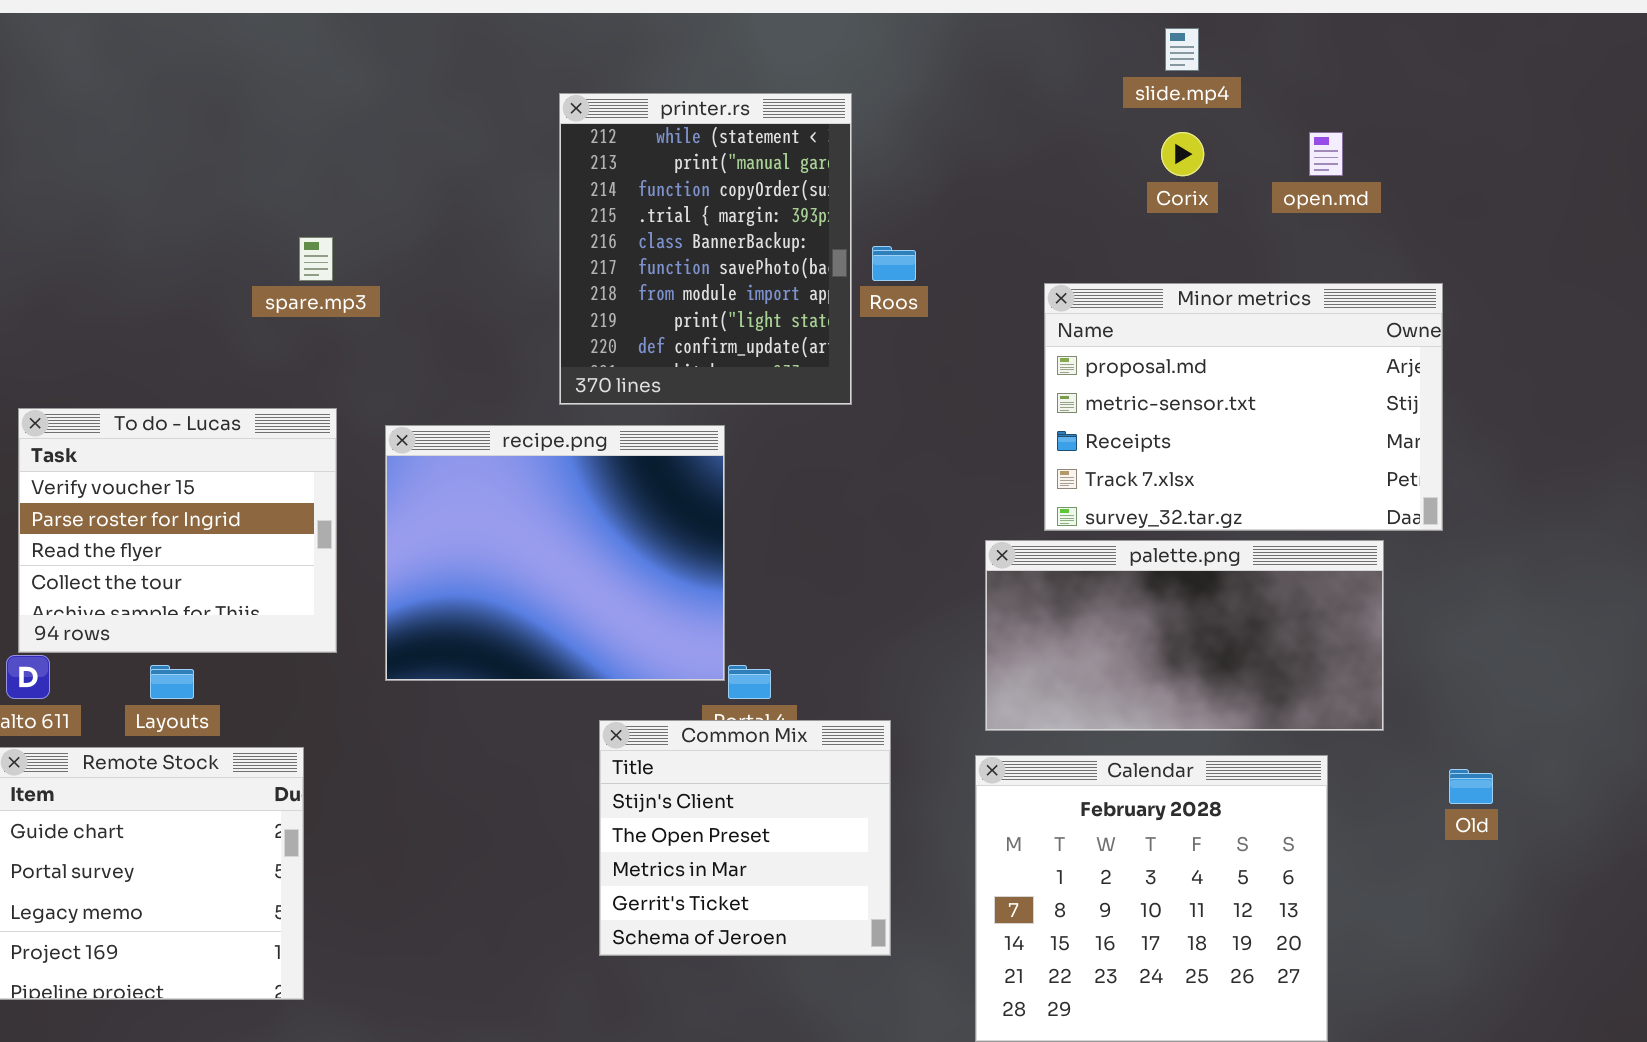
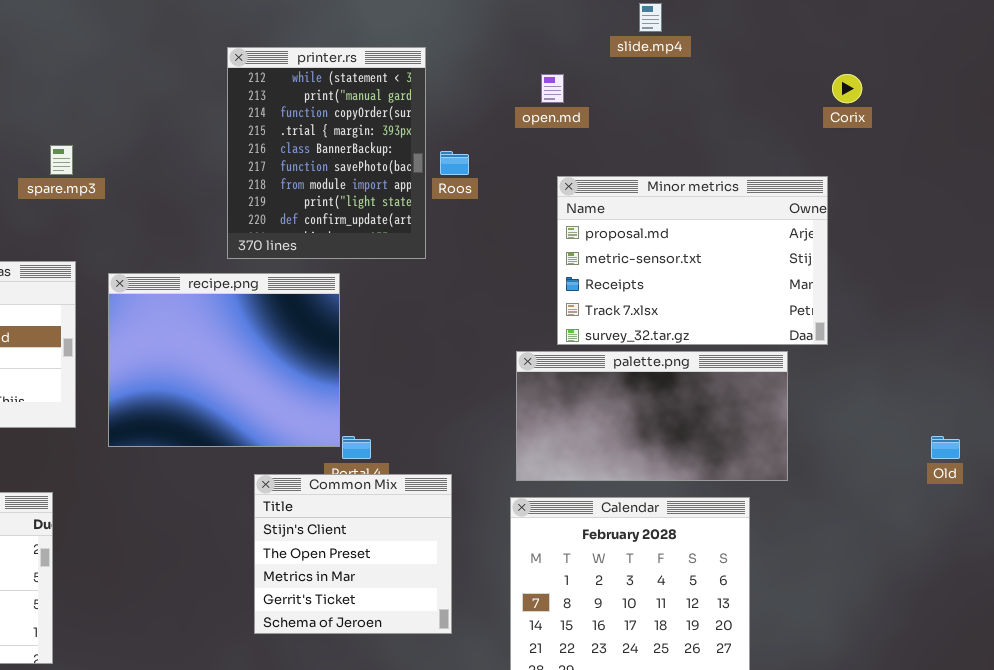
Corix: [1161,132,1204,176] -> [832,74,862,103], moved
open.md: [1309,132,1343,176] -> [541,74,564,103], moved
Old: [1449,769,1493,804] -> [931,436,960,459], moved

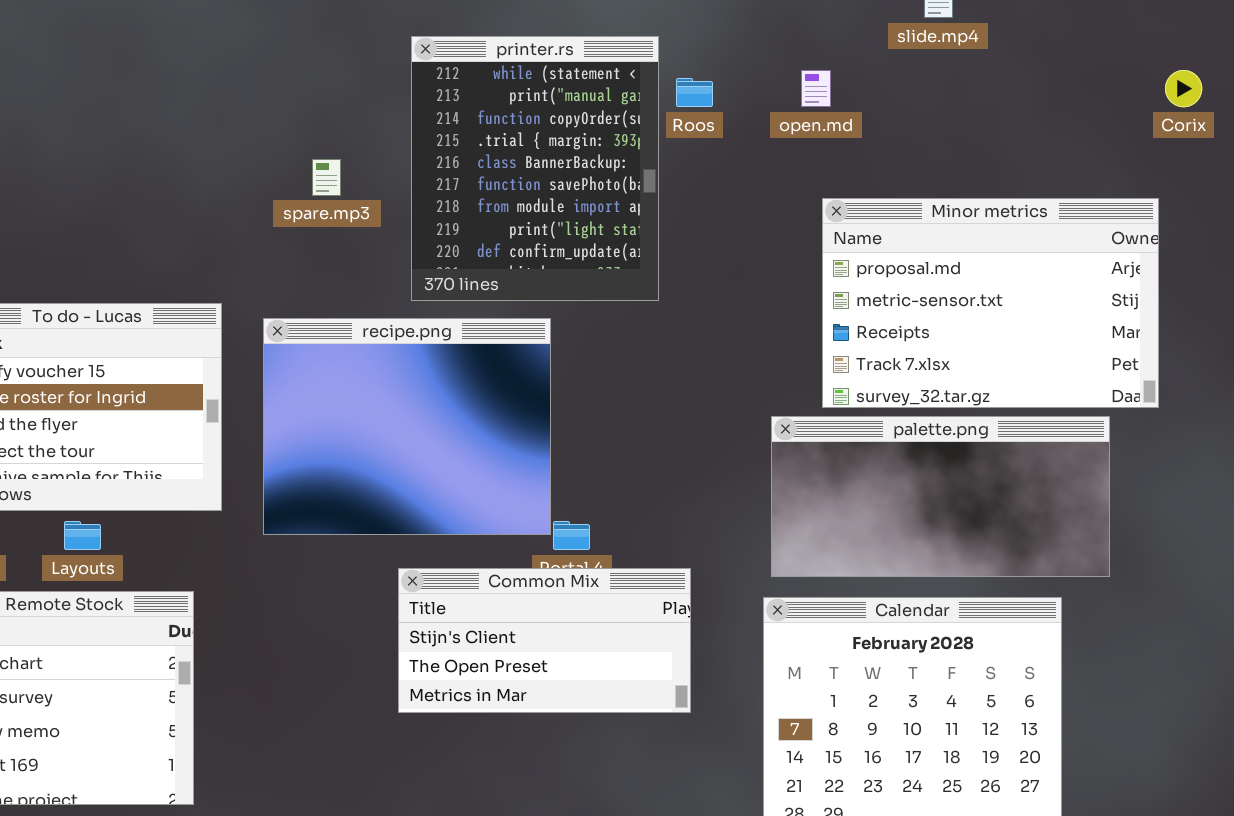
spare.mp3: [50,145,73,175] -> [312,159,341,196], moved
Roos: [440,151,469,175] -> [676,78,713,107], moved
Common Mix: [254,474,452,634] -> [398,568,691,713], resized

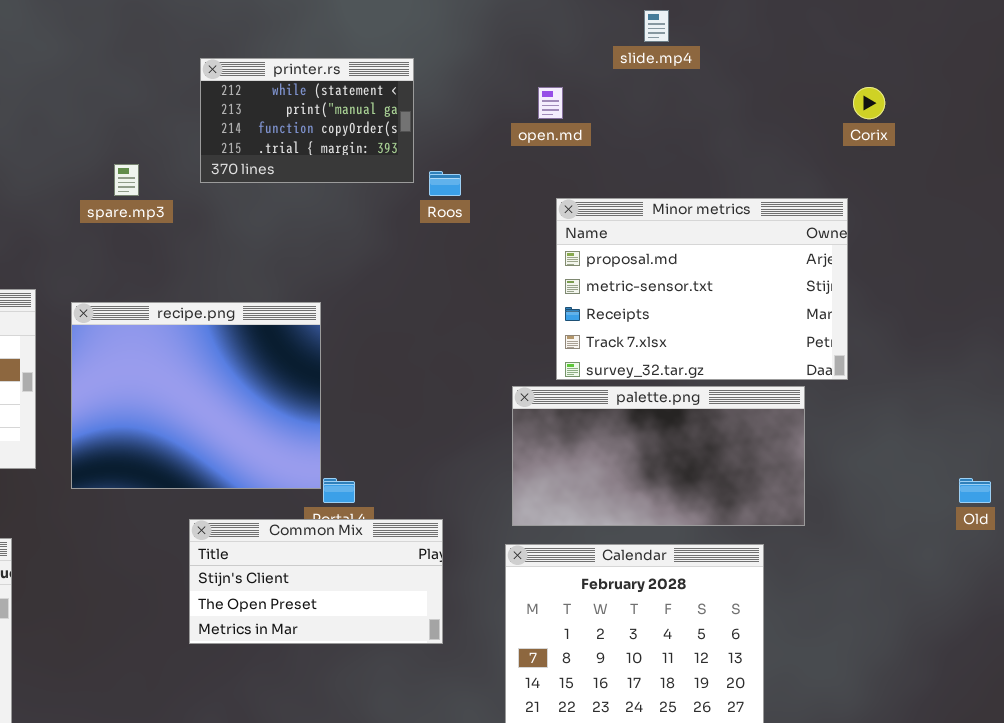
printer.rs: [411,36,659,301] -> [200,58,414,183], resized
Roos: [676,78,713,107] -> [429,171,461,196], moved

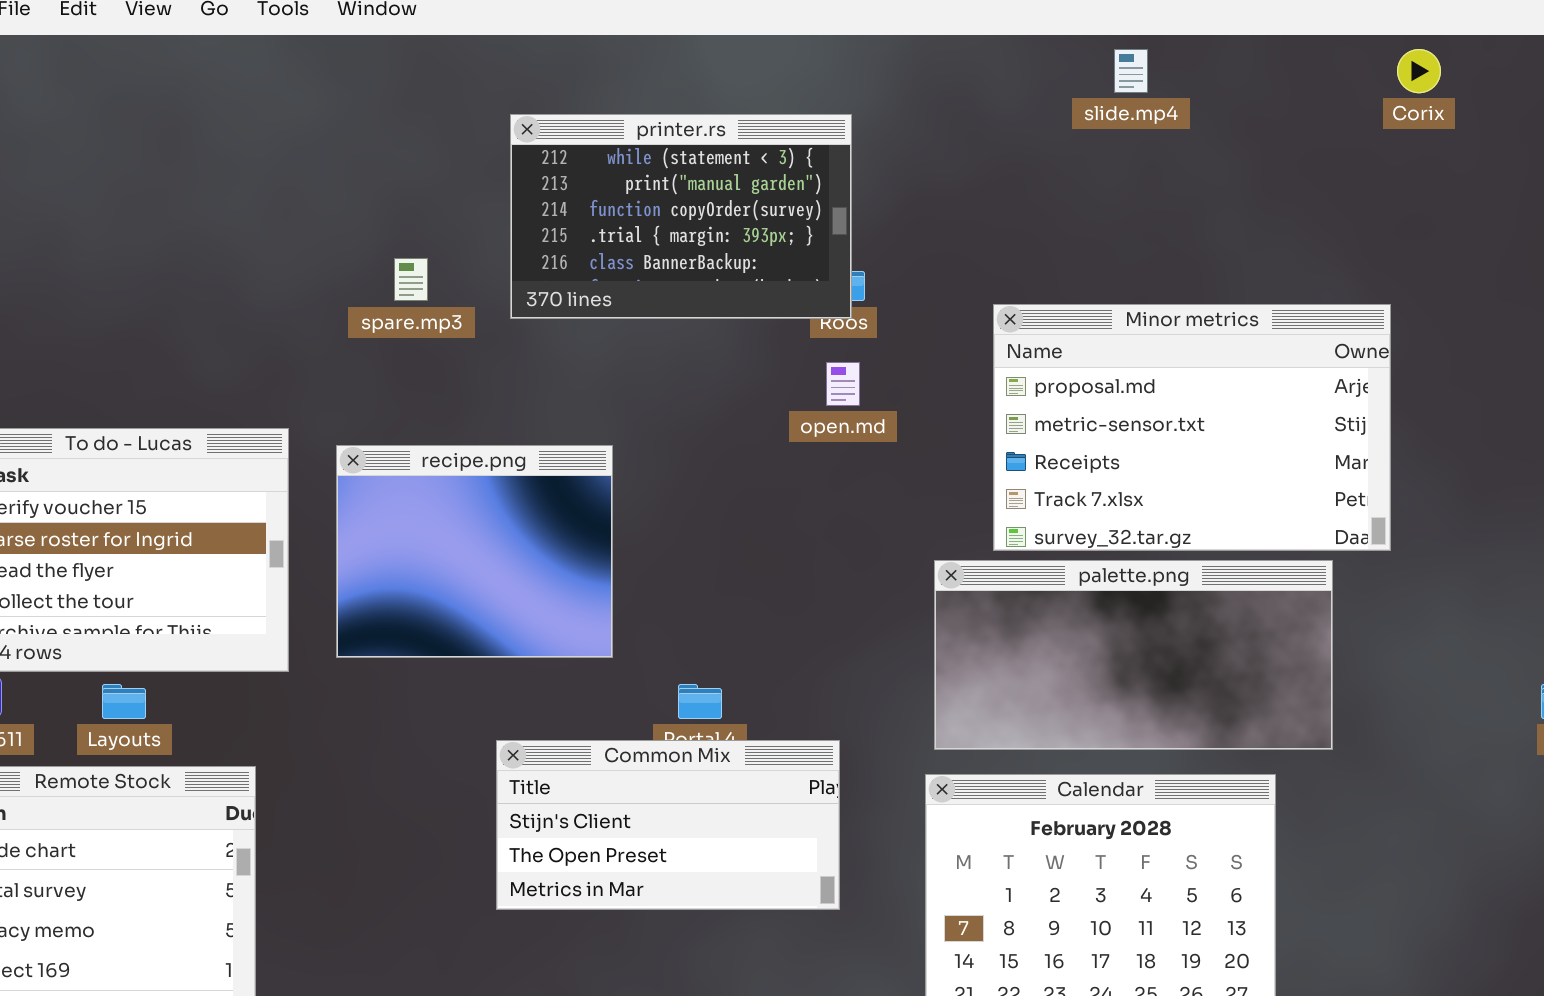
printer.rs: [200,58,414,183] -> [510,114,852,319], resized
open.md: [538,87,563,119] -> [826,362,860,406], moved
Corix: [853,87,885,119] -> [1397,49,1441,93], moved
recipe.png: [71,302,321,489] -> [336,445,613,658], resized

